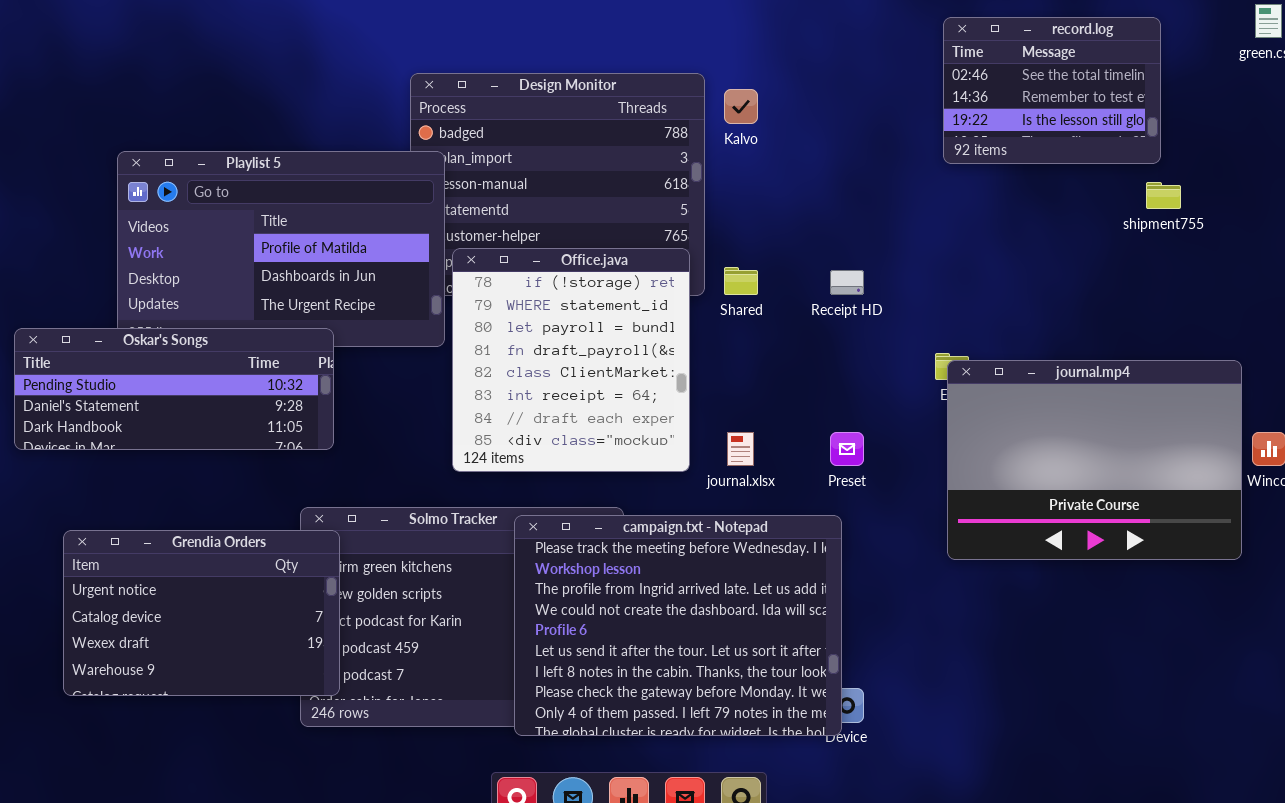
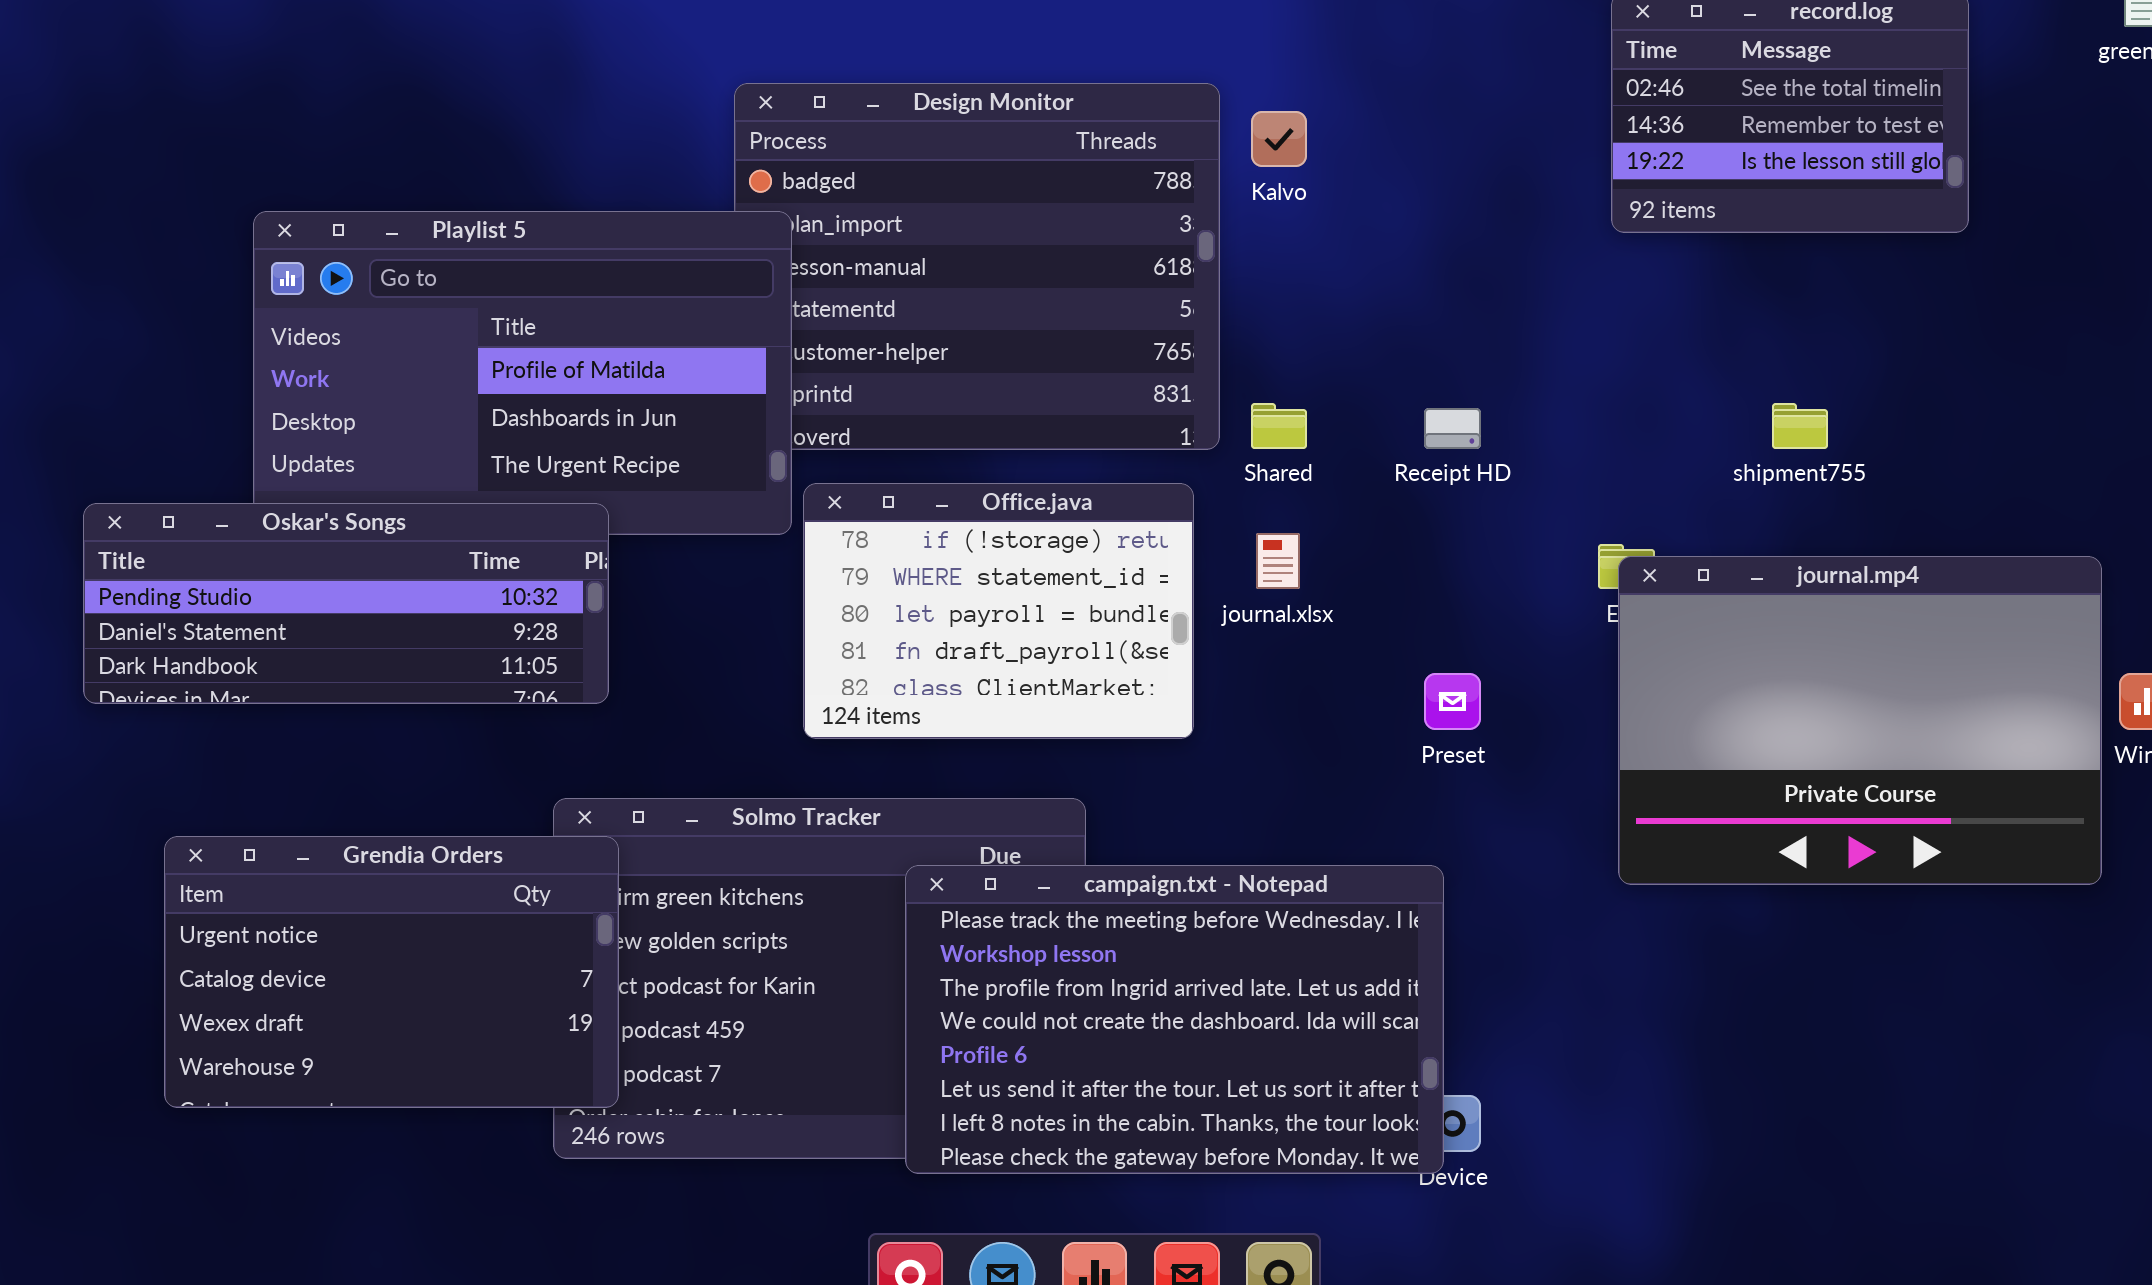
shipment755: [1146,182,1181,209] -> [1772,403,1828,449], moved
Office.java: [452,248,690,472] -> [803,483,1194,739], resized
journal.xlsx: [727,432,754,466] -> [1256,533,1300,589], moved
campaign.txt - Notepad: [514,515,842,736] -> [905,865,1444,1174], resized

